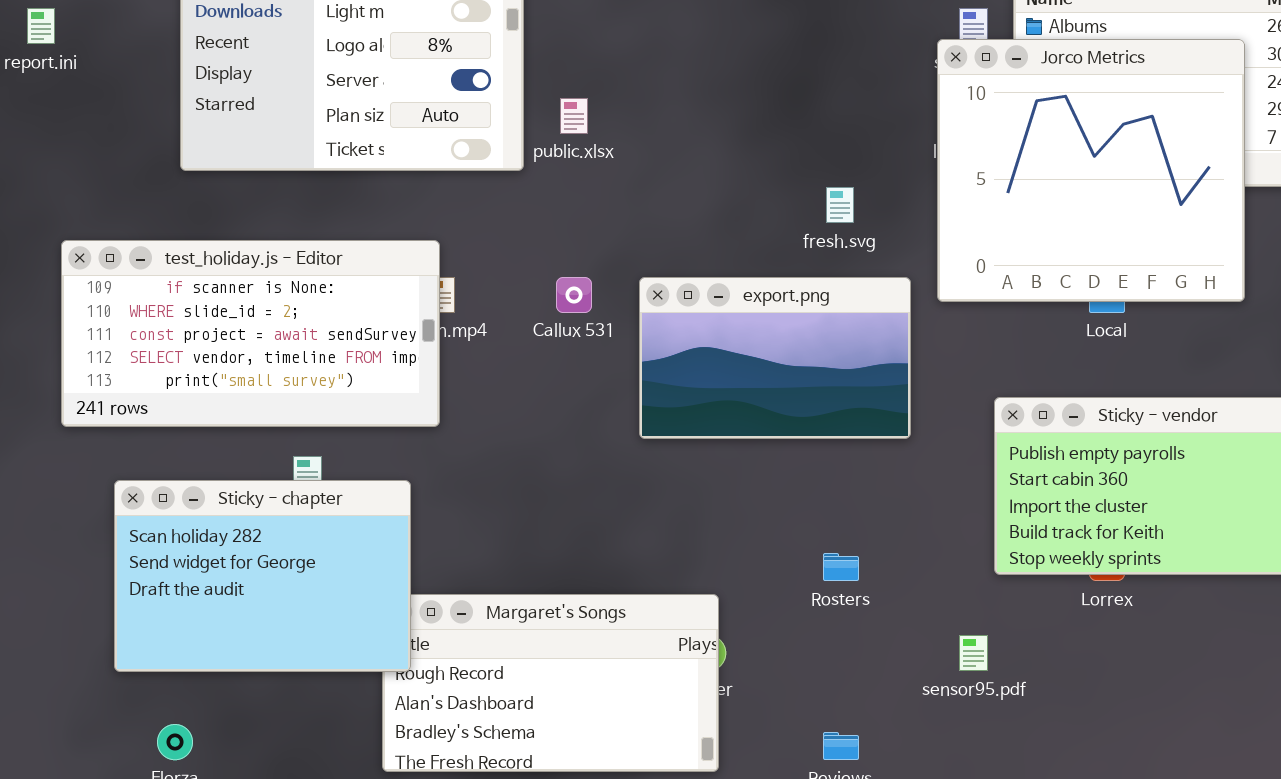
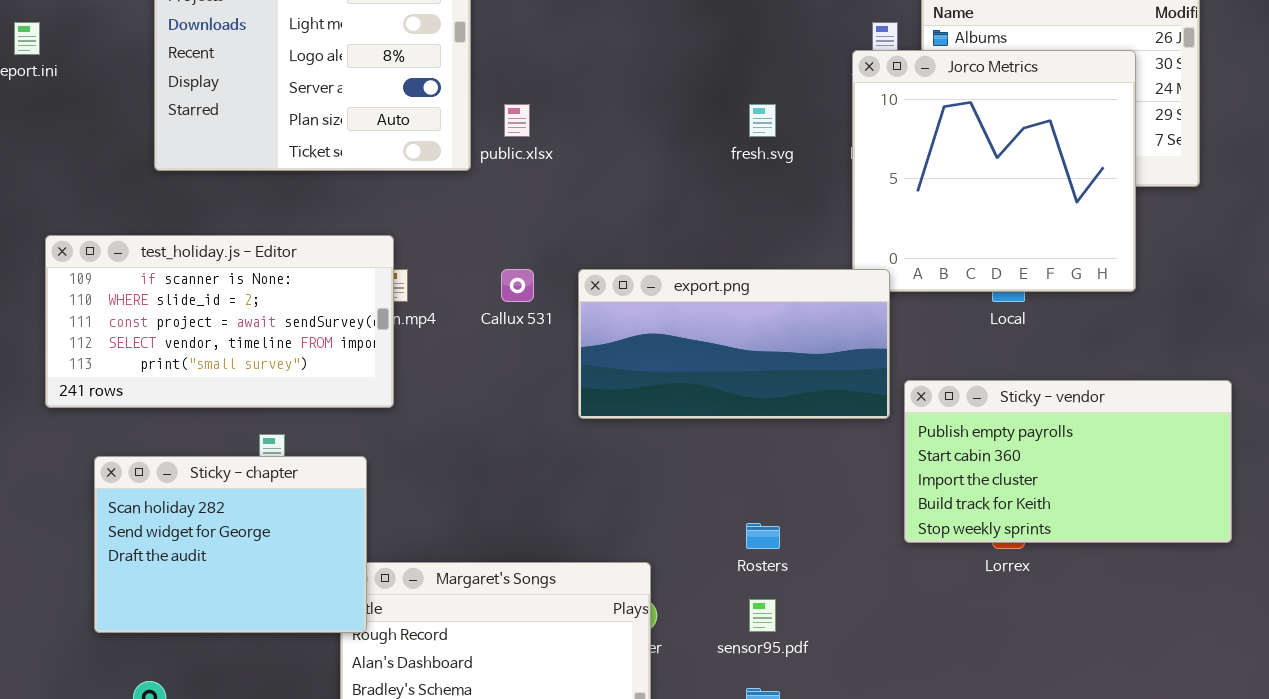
fresh.svg: [826,187,854,223] -> [749,104,776,137], moved
export.png: [639,277,911,439] -> [578,269,890,419], resized
sensor95.pdf: [959,635,988,671] -> [749,599,776,632], moved

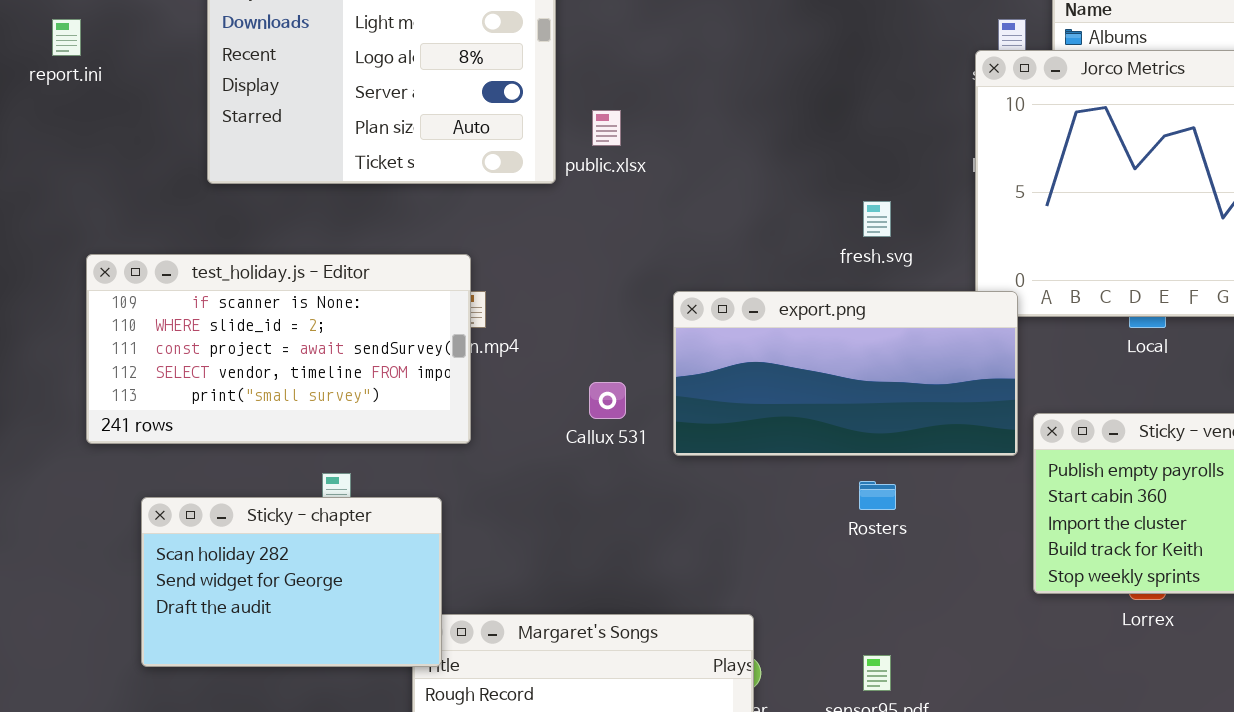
fresh.svg: [749,104,776,137] -> [863,201,891,237], moved
Callux 531: [501,269,534,302] -> [589,382,626,419], moved
Sticky - chapter: [94,456,367,633] -> [141,497,442,667], resized
Rosters: [746,523,780,549] -> [859,481,896,510], moved

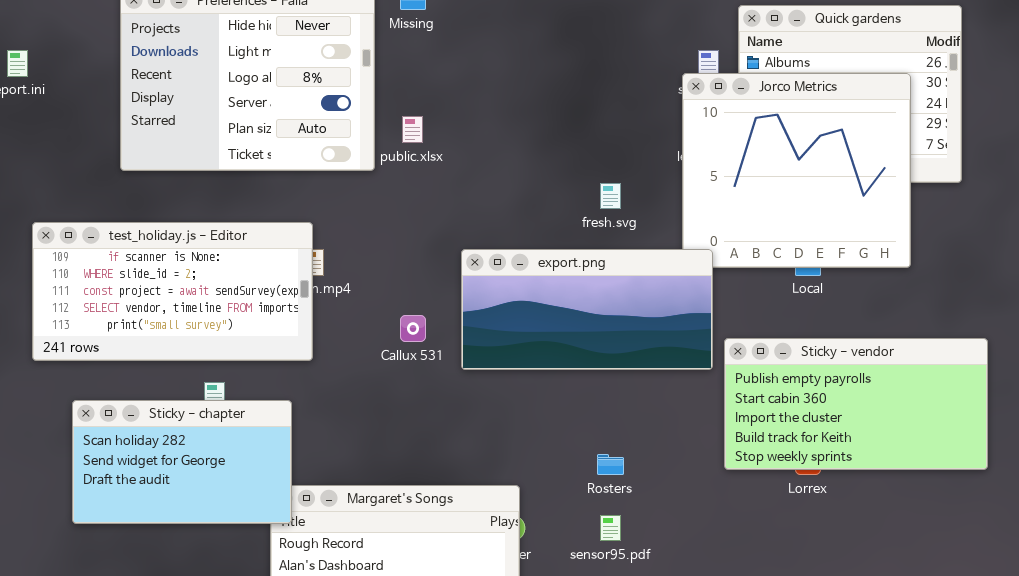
Rosters: [859,481,896,510] -> [597,454,624,475], moved

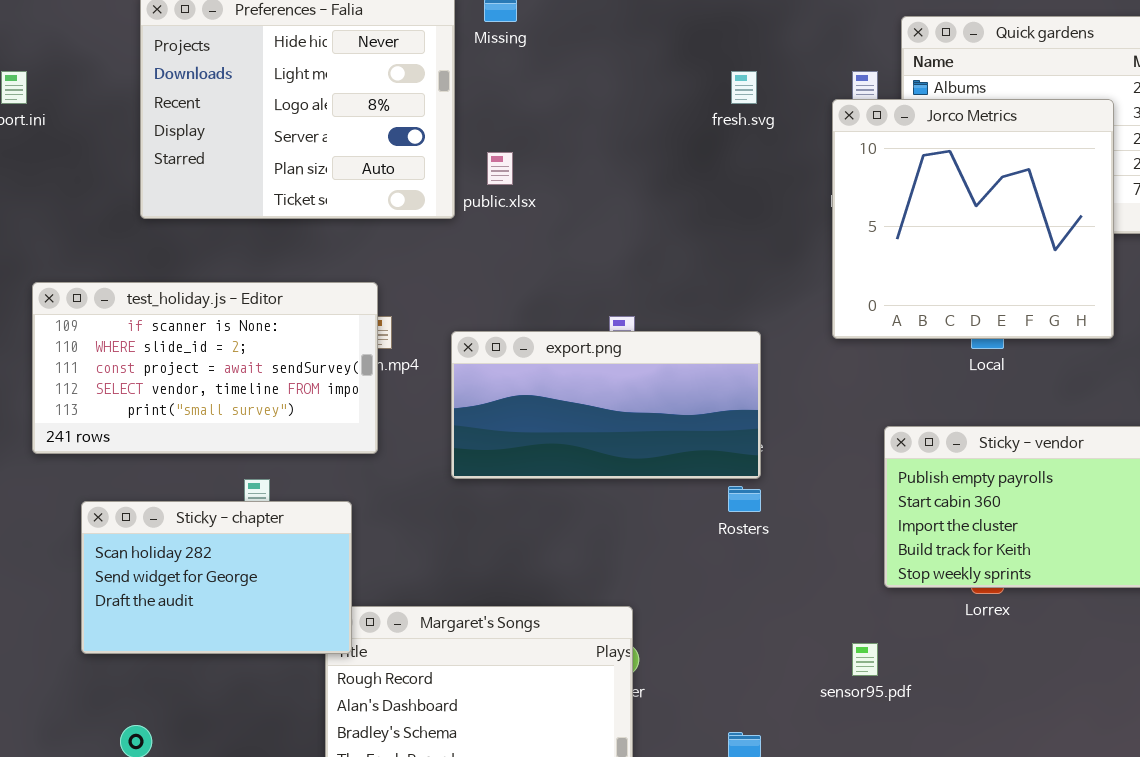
fresh.svg: [600,183,621,209] -> [731,71,757,104], moved
export.png: [461,249,713,370] -> [451,331,761,479], moved
Rosters: [597,454,624,475] -> [728,486,761,512], moved
sensor95.pdf: [600,515,621,541] -> [852,643,878,676], moved

